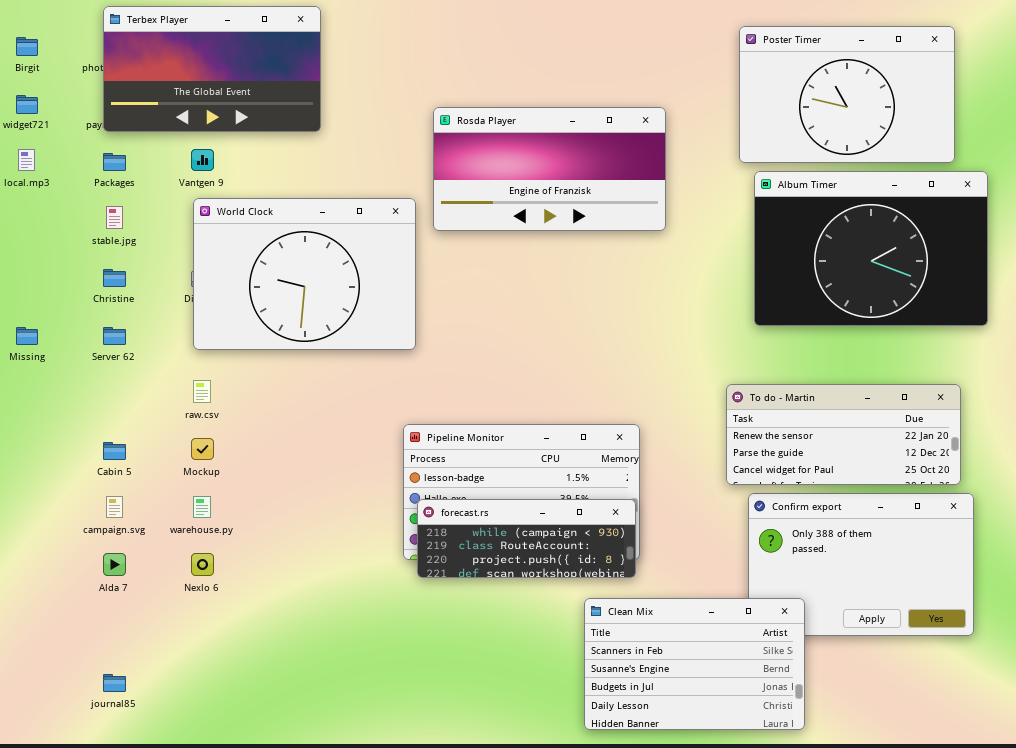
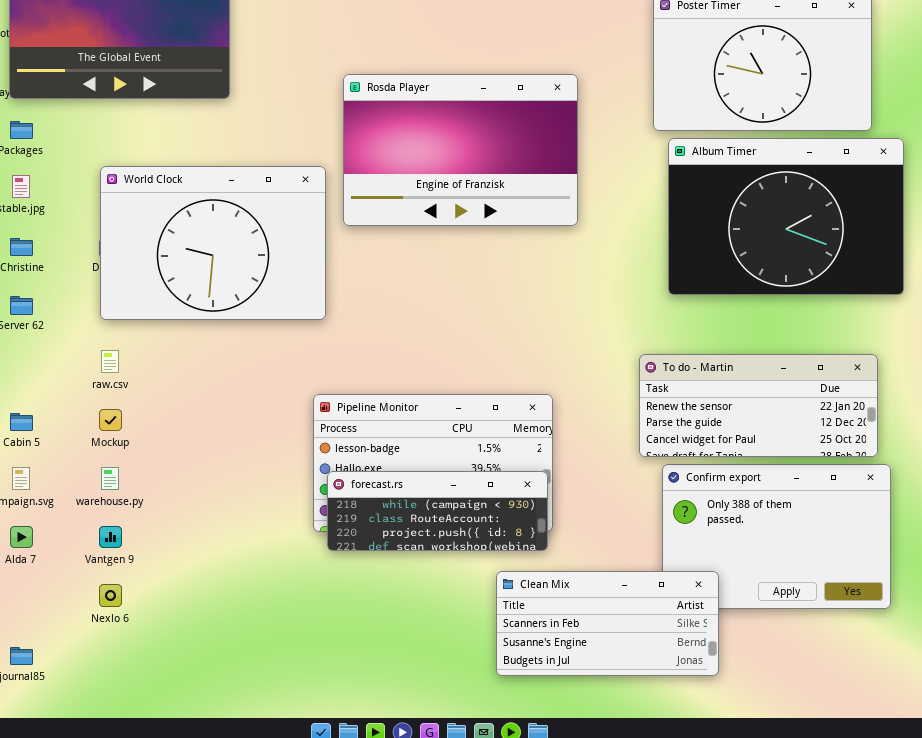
Rosda Player: [433,107,666,231] -> [343,74,578,226], resized
Vantgen 9: [191,149,214,171] -> [99,526,122,548], moved
Nexlo 6: [191,553,214,576] -> [99,584,122,607], moved
Clean Mix: [584,598,805,730] -> [496,571,719,676], resized

